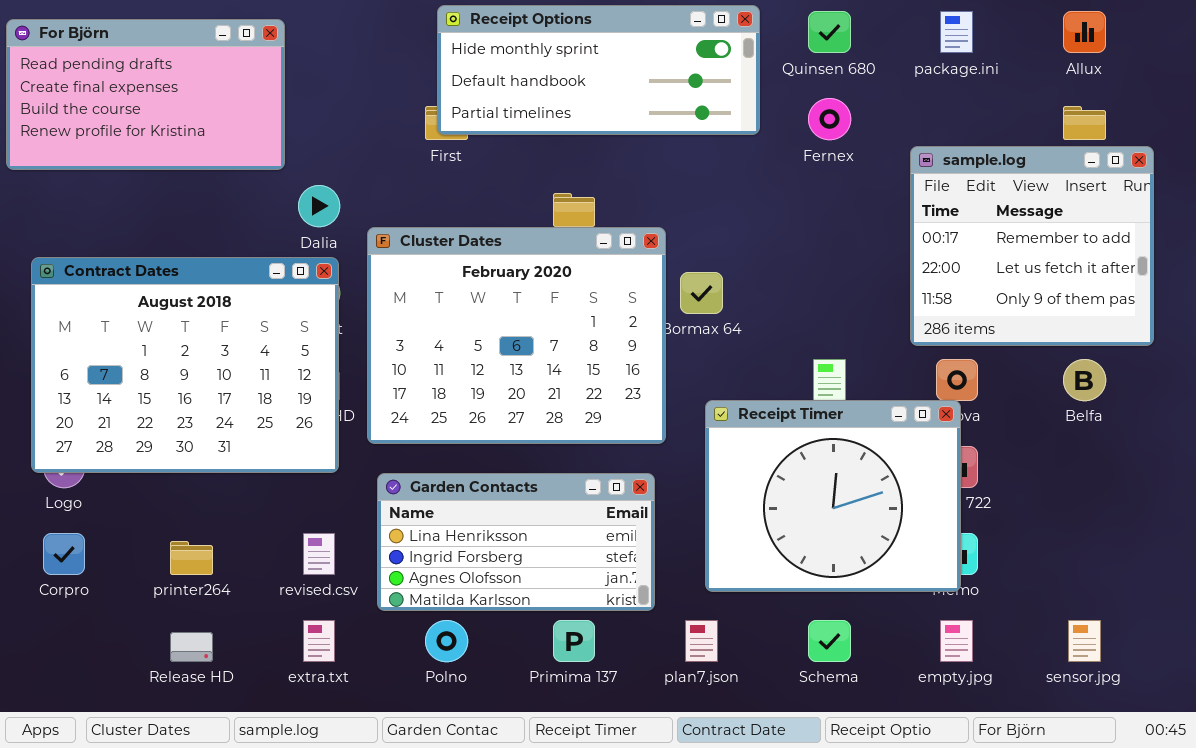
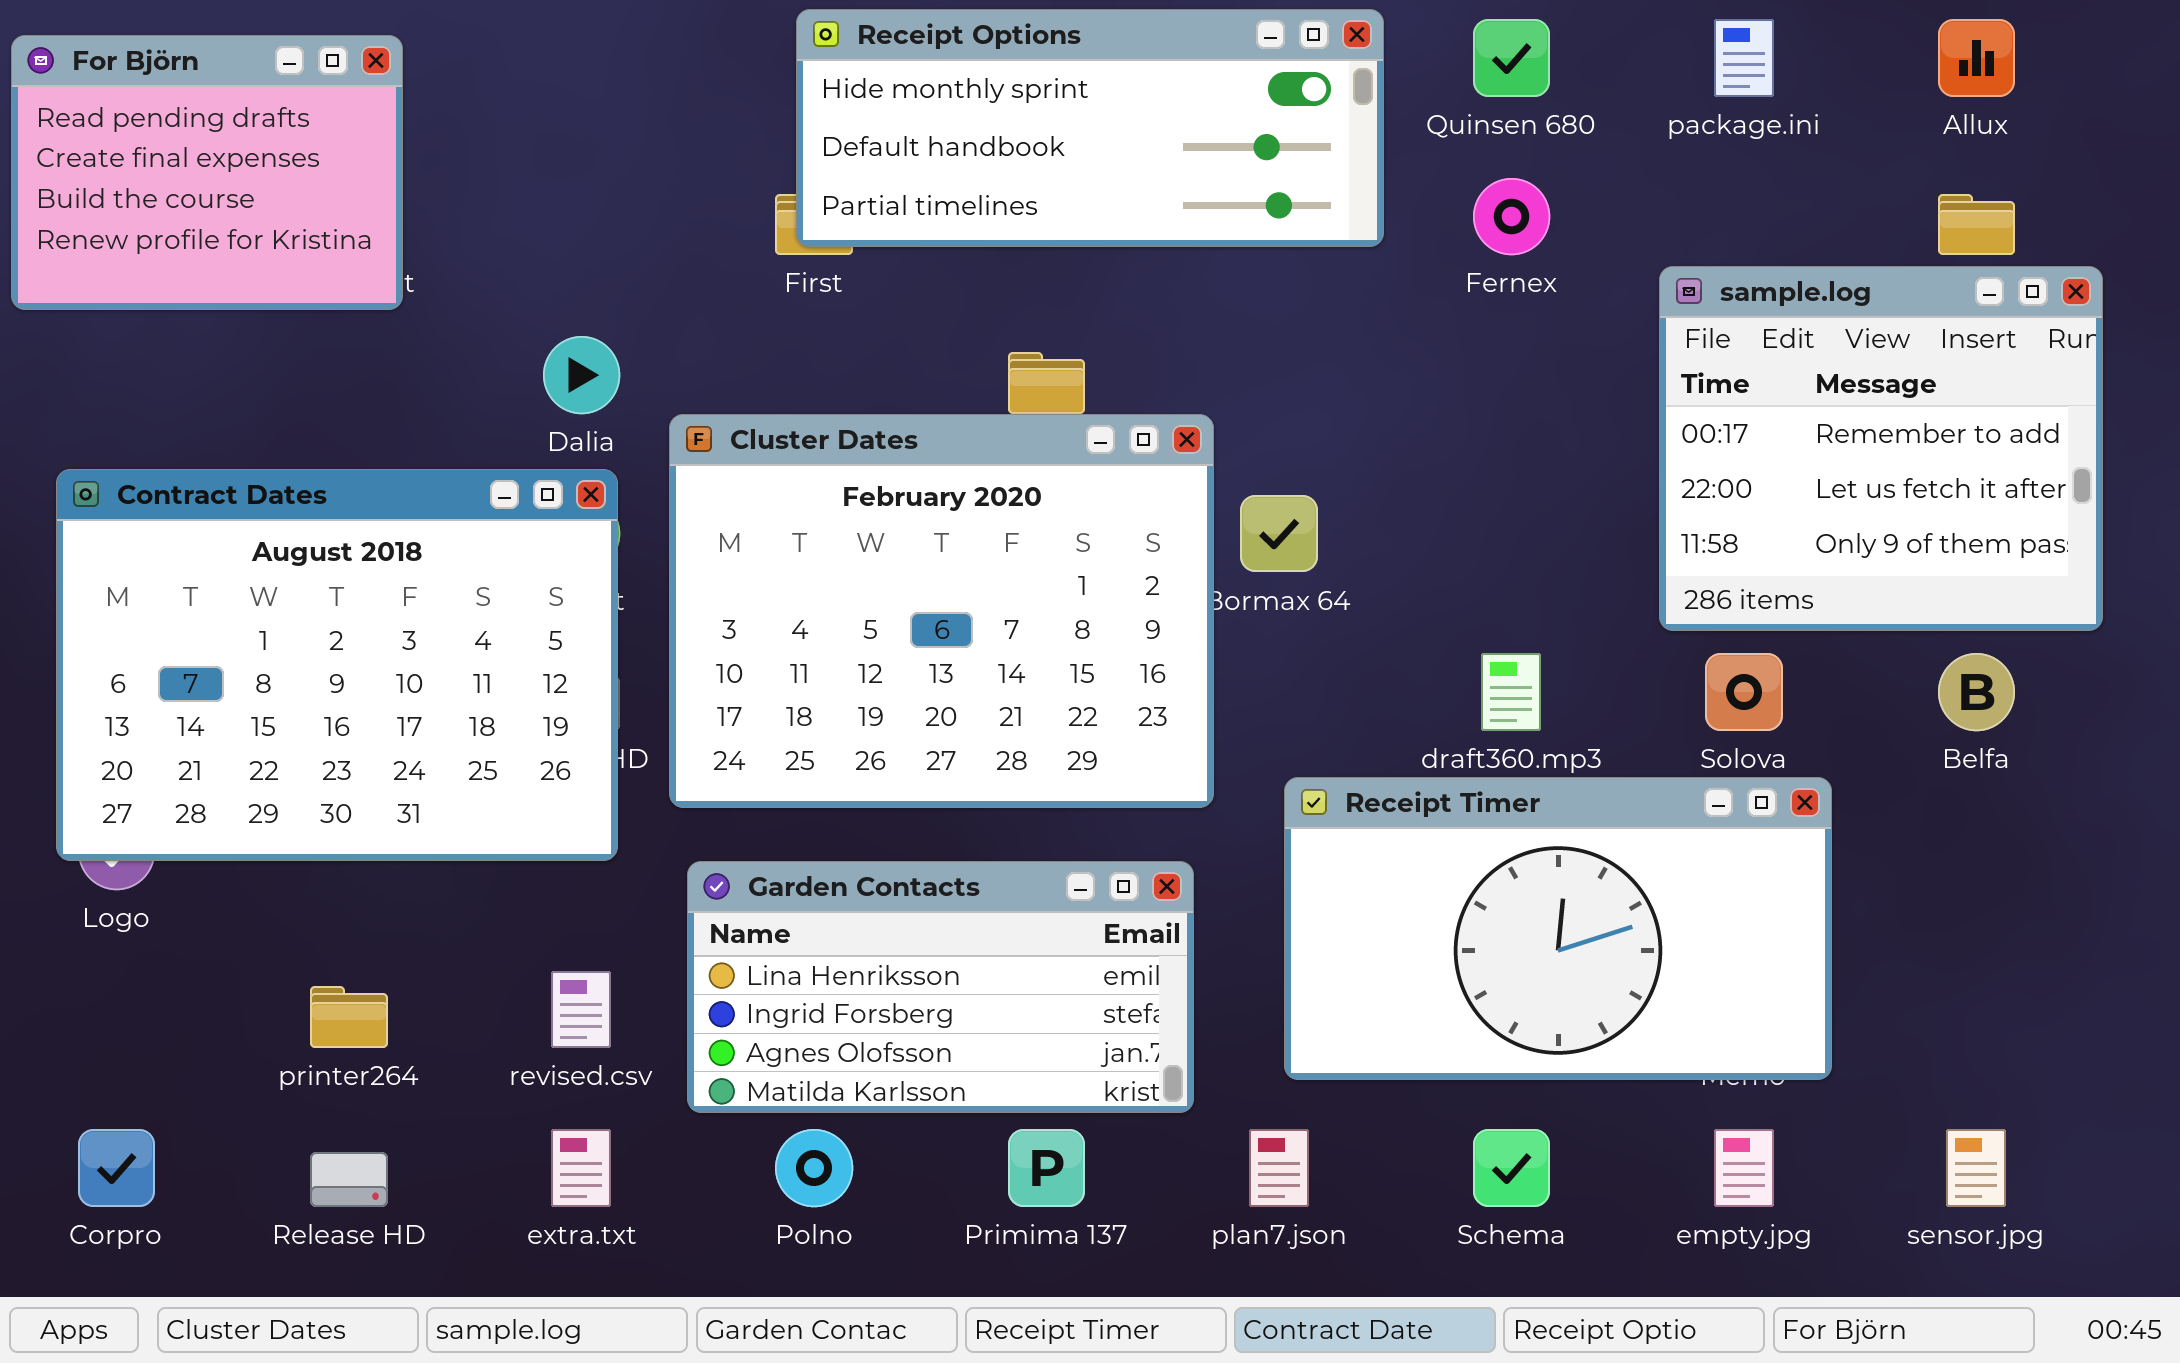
For Björn: [6,19,285,170] -> [11,35,403,310], resized
Receipt Timer: [705,400,961,592] -> [1284,777,1832,1080], resized
Corpro: [43,533,85,575] -> [78,1129,155,1207], moved

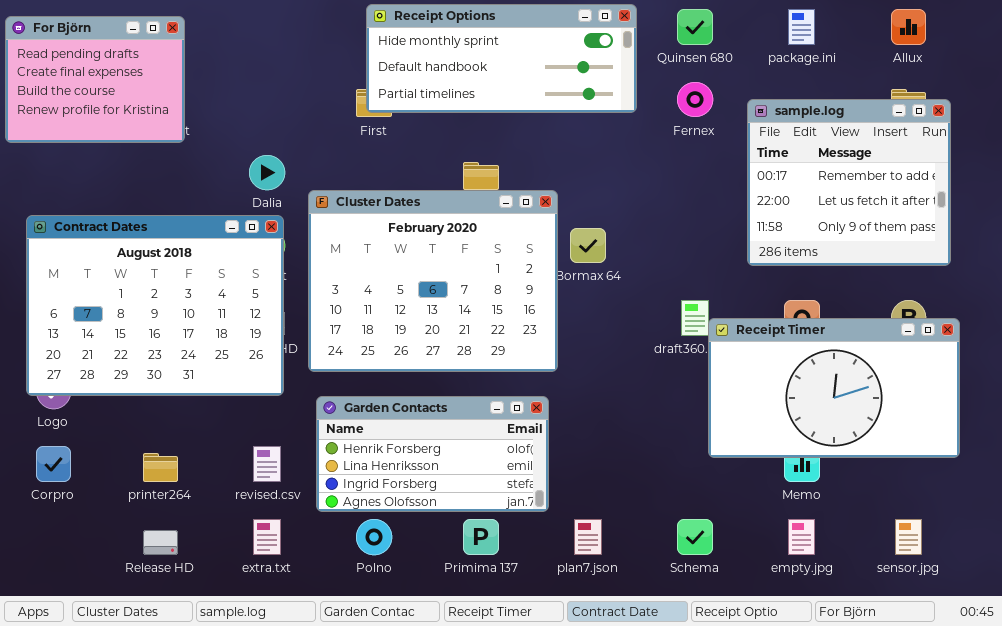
sample.log: [1659,266,2103,631] -> [747,99,951,266], moved
Receipt Timer: [1284,777,1832,1080] -> [708,318,960,458], moved
Garden Contacts: [687,861,1194,1113] -> [316,396,549,512], scrolled up 1 row
Corpro: [78,1129,155,1207] -> [36,446,71,482], moved

